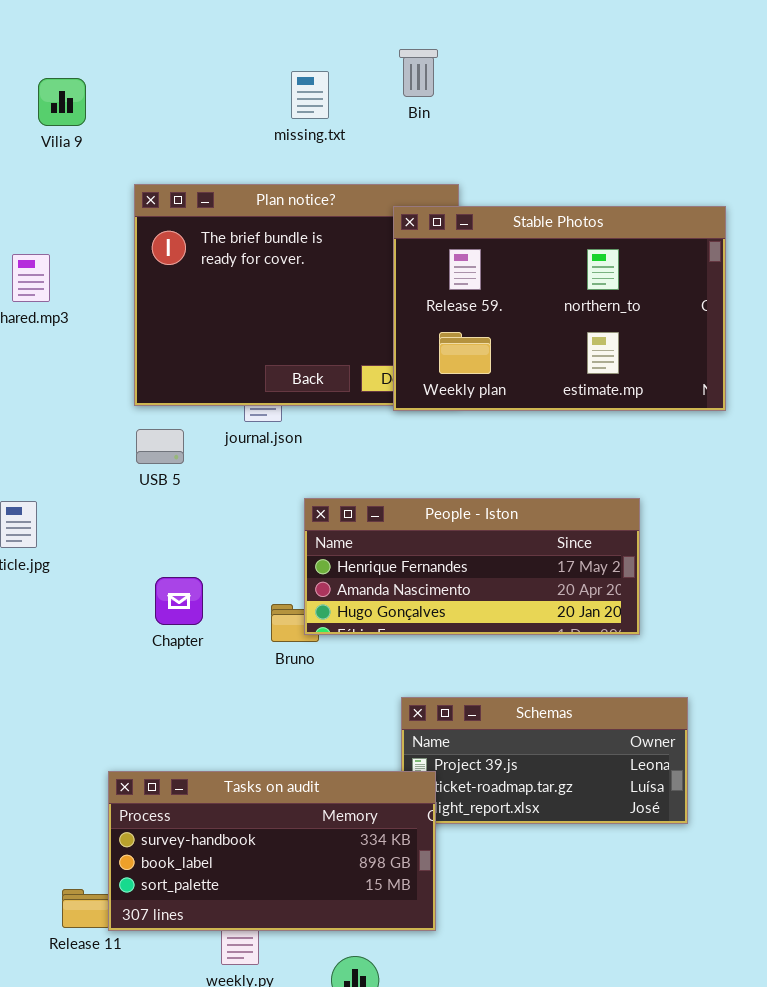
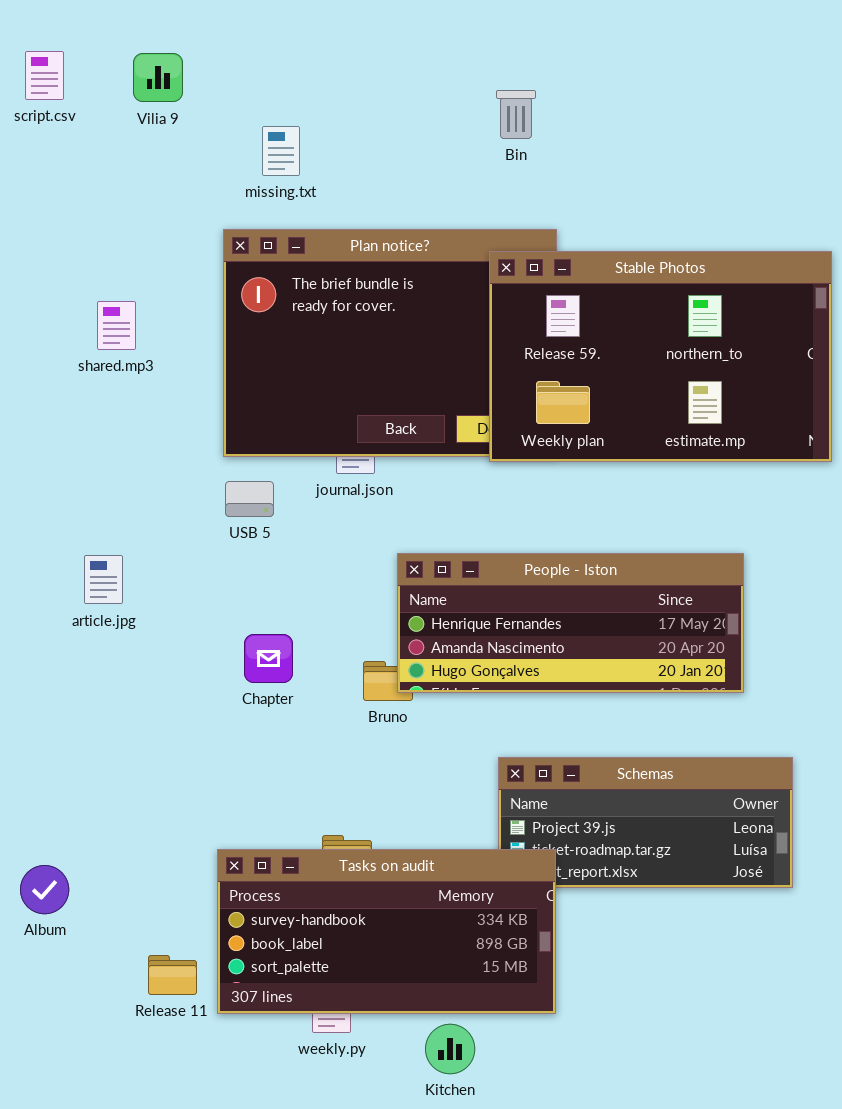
missing.txt: [291,71,329,119] -> [262,126,300,176], moved
Vilia 9: [38,78,86,126] -> [133,53,183,102], moved
Tasks on audit: [108,771,436,931] -> [217,849,556,1014], moved

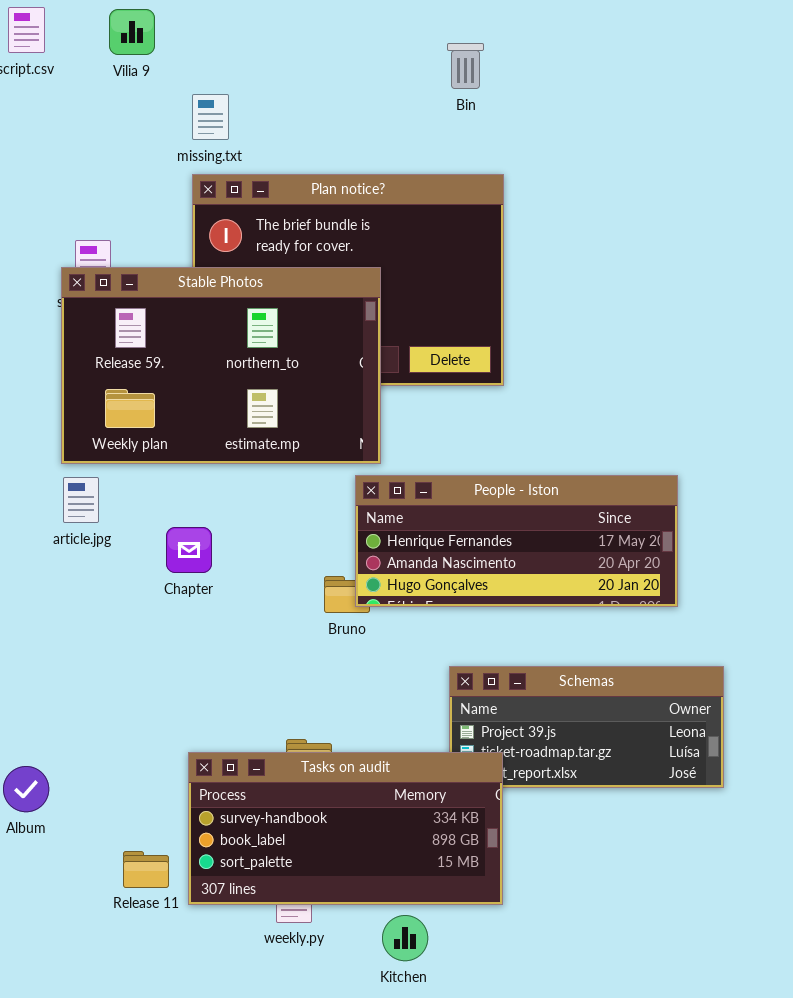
missing.txt: [262,126,300,176] -> [192,94,229,140], moved
Stable Photos: [489,251,832,462] -> [61,267,381,464], moved
Chapter: [244,634,293,683] -> [166,527,212,573], moved

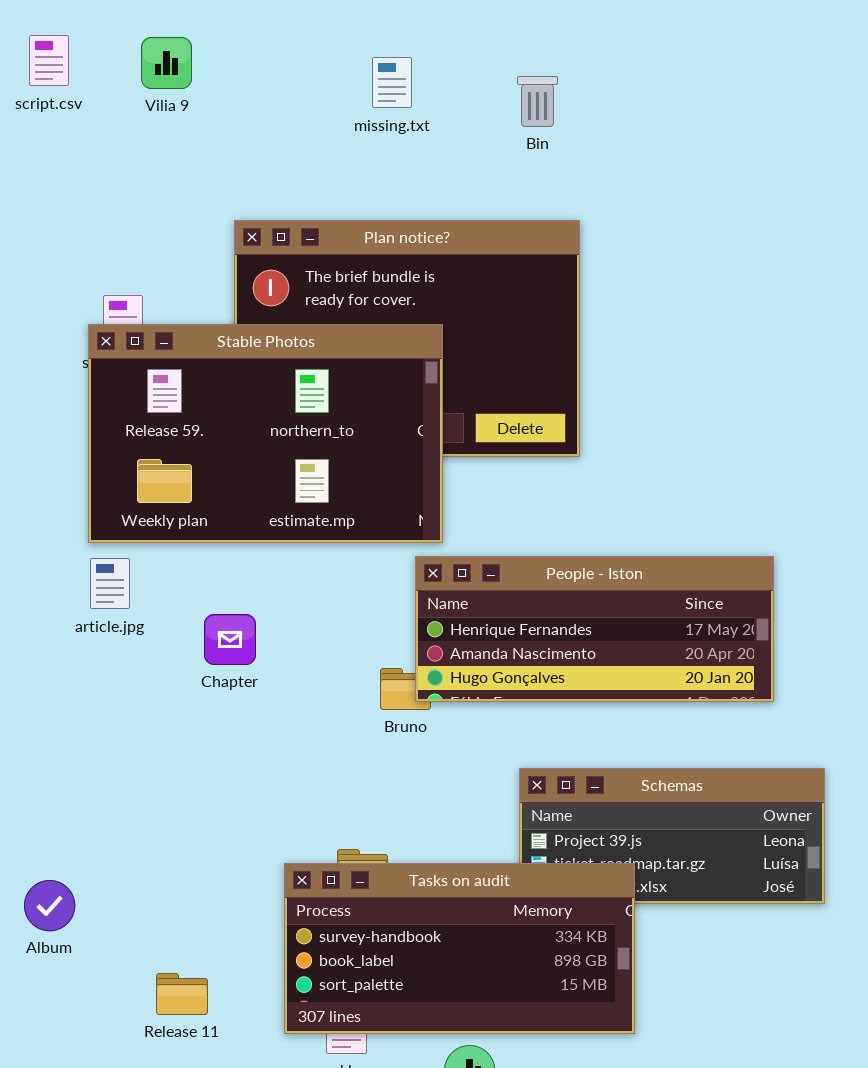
missing.txt: [192,94,229,140] -> [372,57,412,108], moved
Tasks on audit: [188,752,503,905] -> [284,863,635,1034], moved

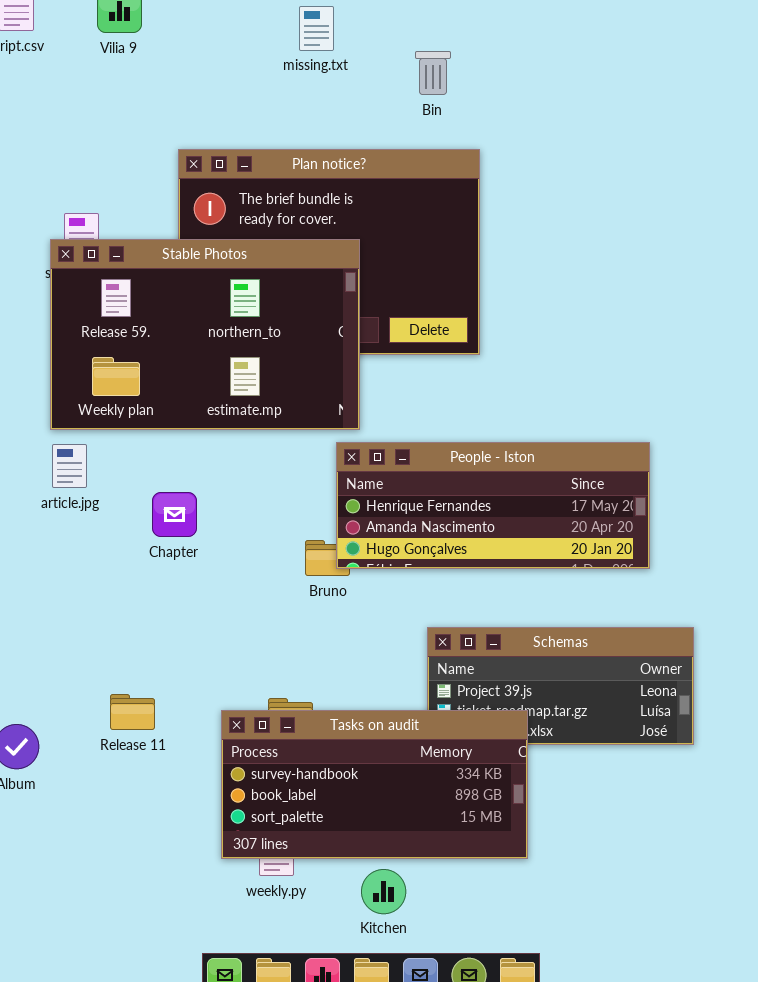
Bin: [517,76,558,127] -> [415,51,451,95], moved
Release 11: [156,973,208,1015] -> [110,694,155,730], moved

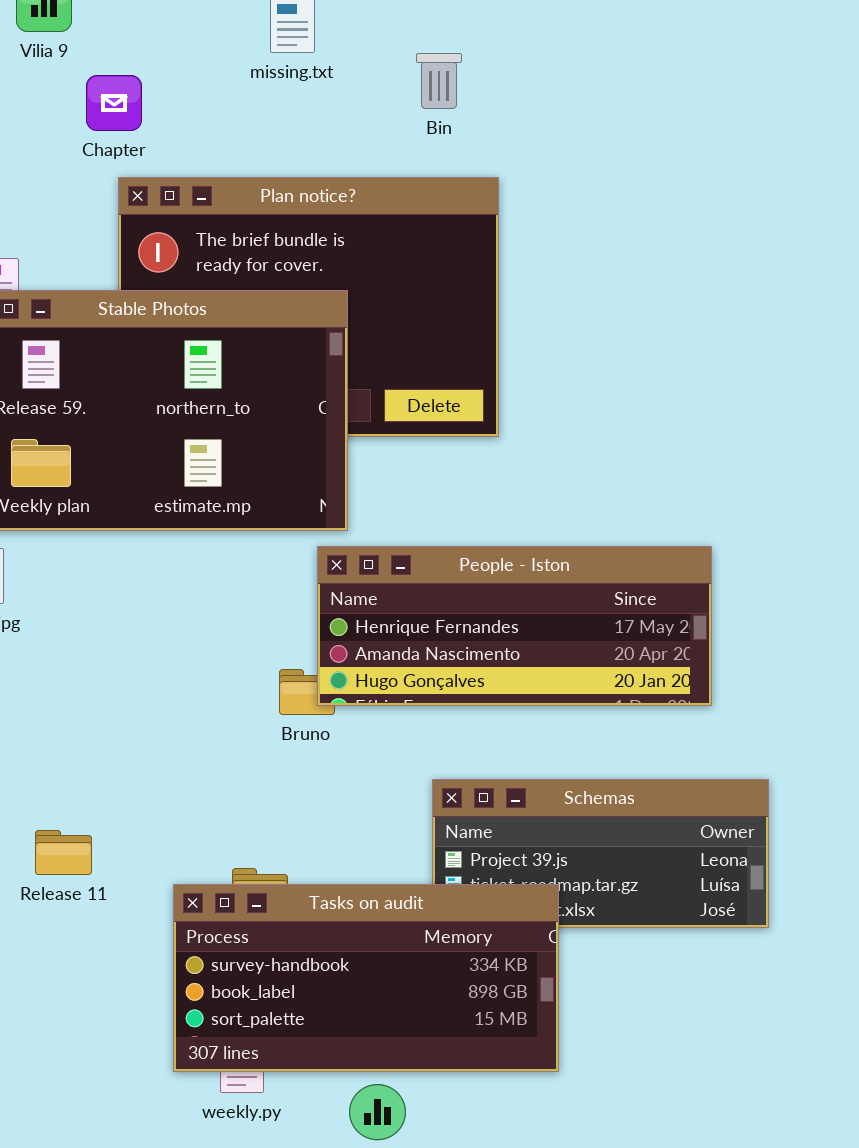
Chapter: [152,492,197,537] -> [86,75,142,131], moved
Release 11: [110,694,155,730] -> [35,830,92,875], moved

